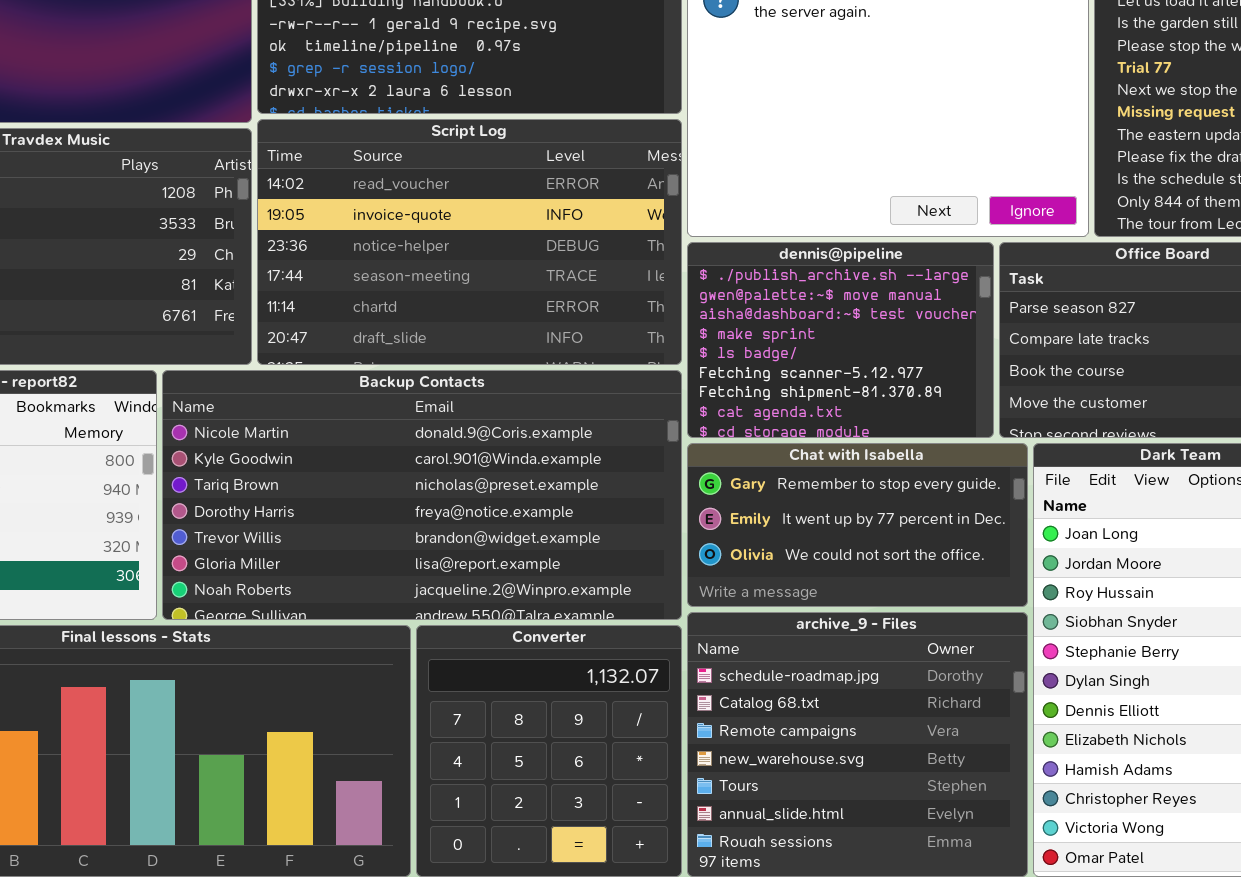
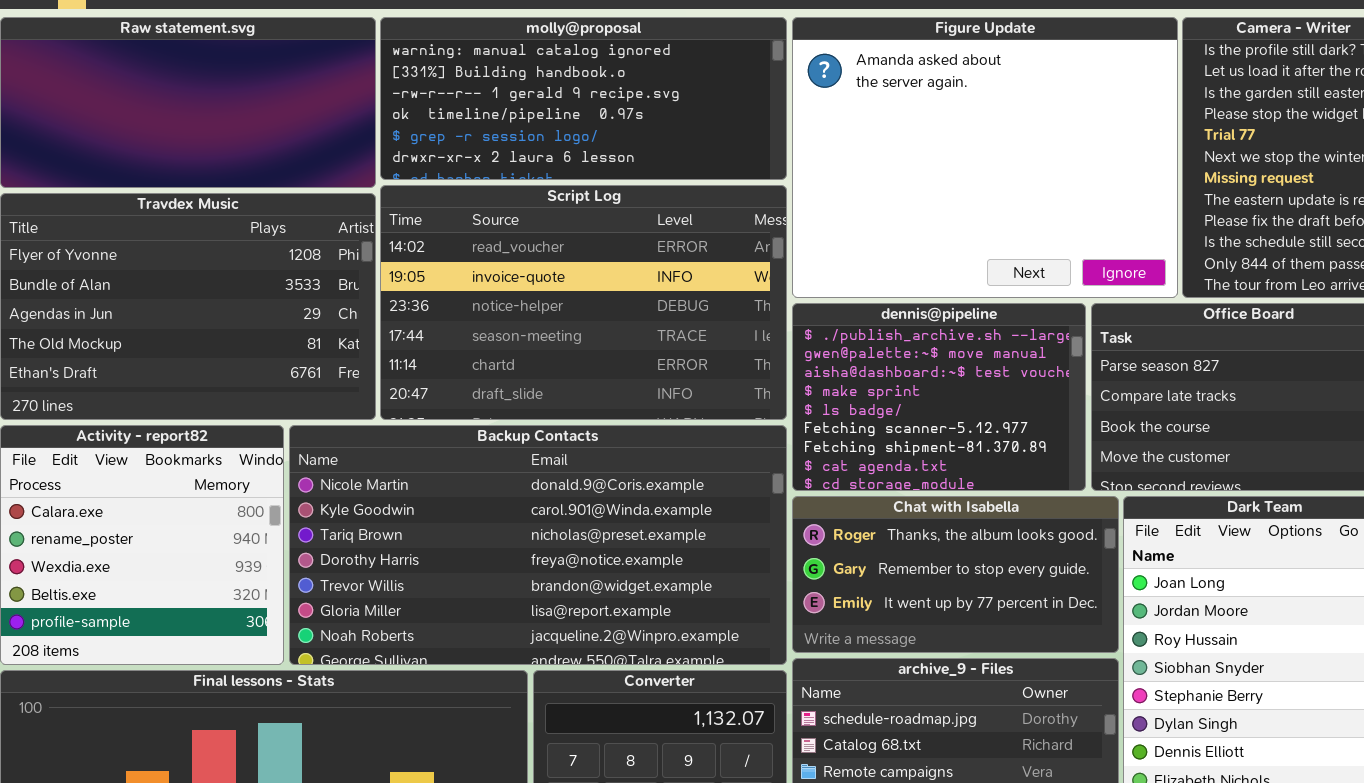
Chat with Isabella: [687,443,1028,607] -> [792,496,1119,653], scrolled up 1 row

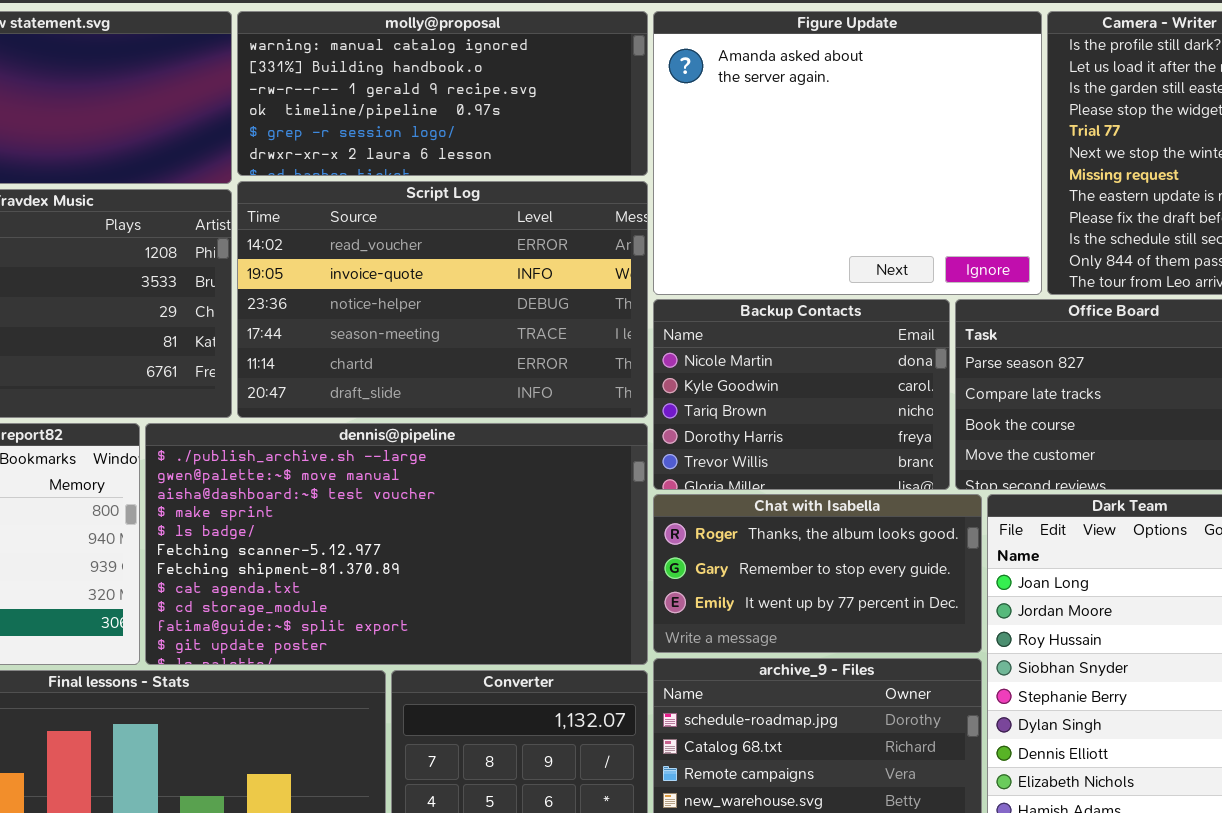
dennis@pipeline: [792,303,1086,491] -> [145,423,648,665], moved, resized
Backup Contacts: [289,425,787,665] -> [653,299,950,490], moved, resized

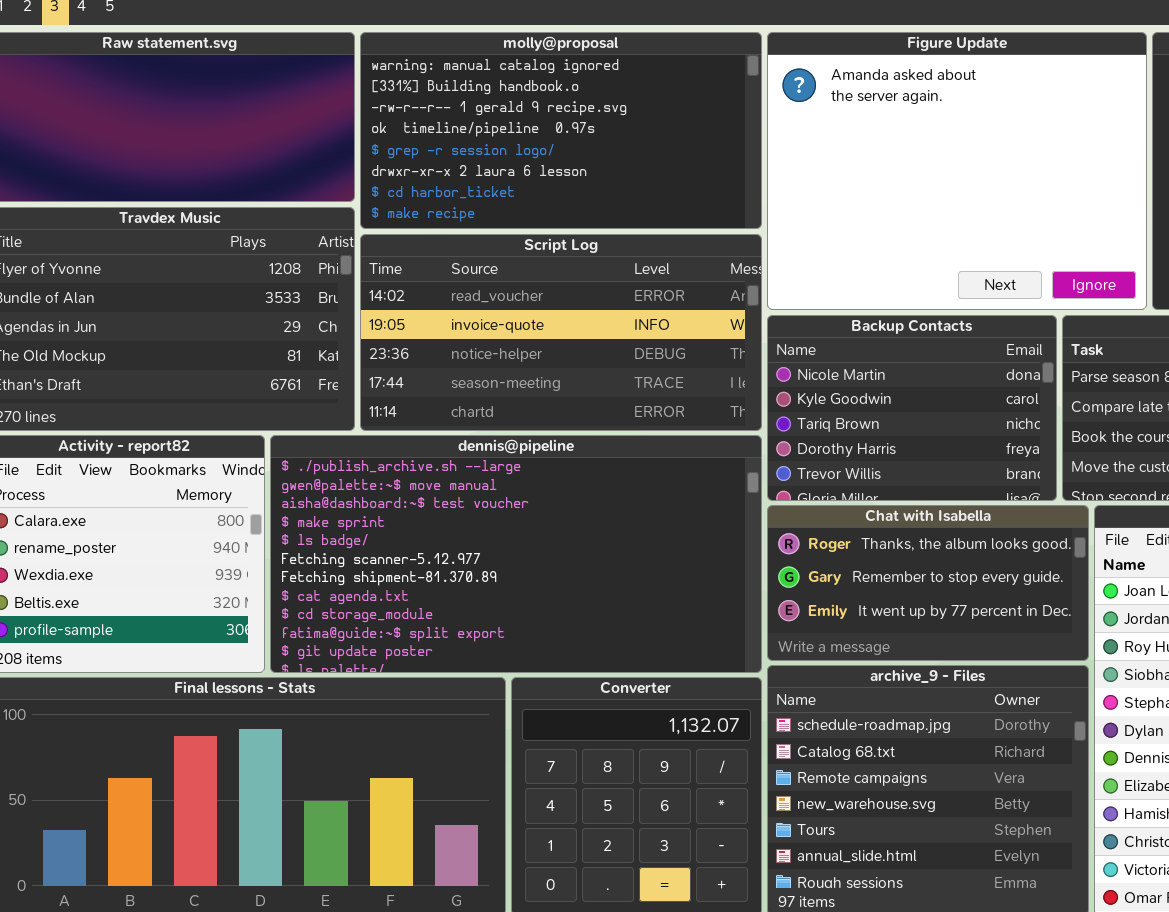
molly@proposal: [237,11,648,176] -> [360,32,762,229], resized
Script Log: [237,181,648,418] -> [360,234,762,431], resized

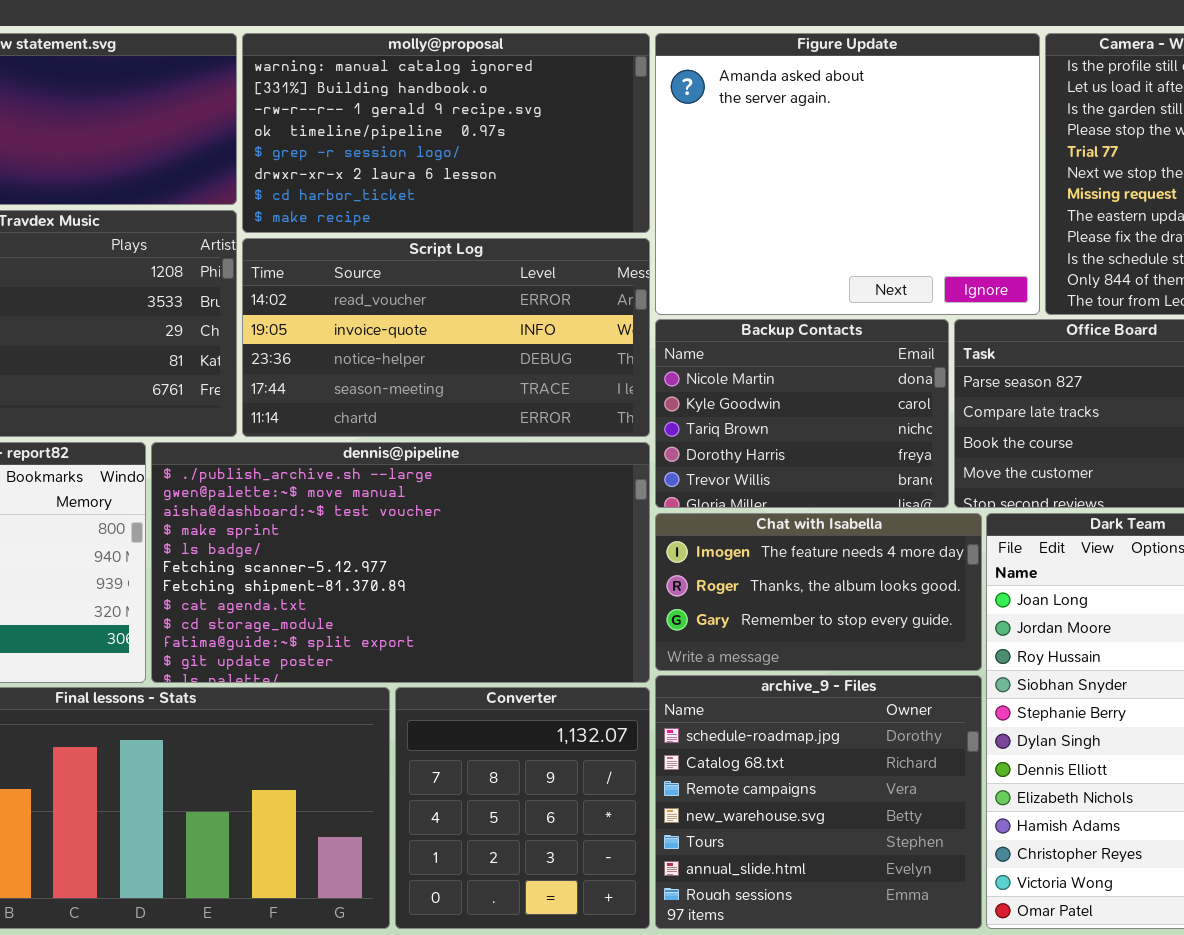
Chat with Isabella: [767,505,1089,661] -> [655,513,982,671], scrolled up 1 row

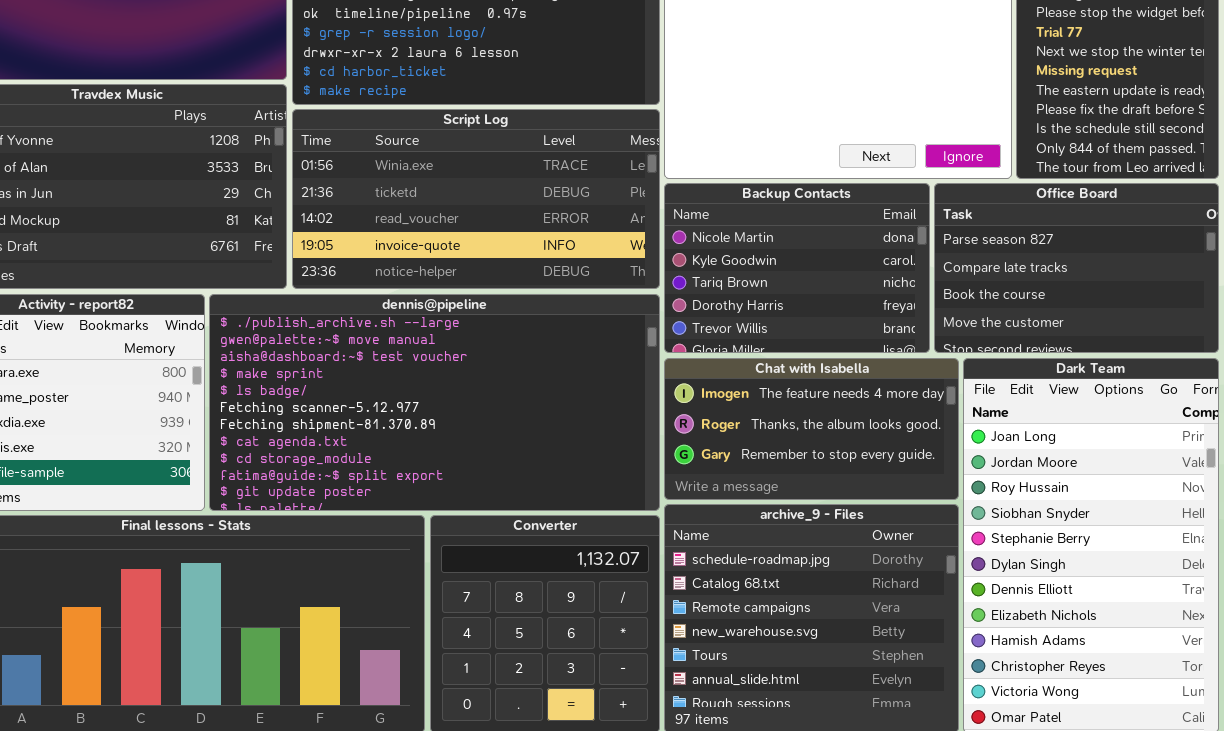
Script Log: [242,238,650,437] -> [292,109,660,289], scrolled up 2 rows

